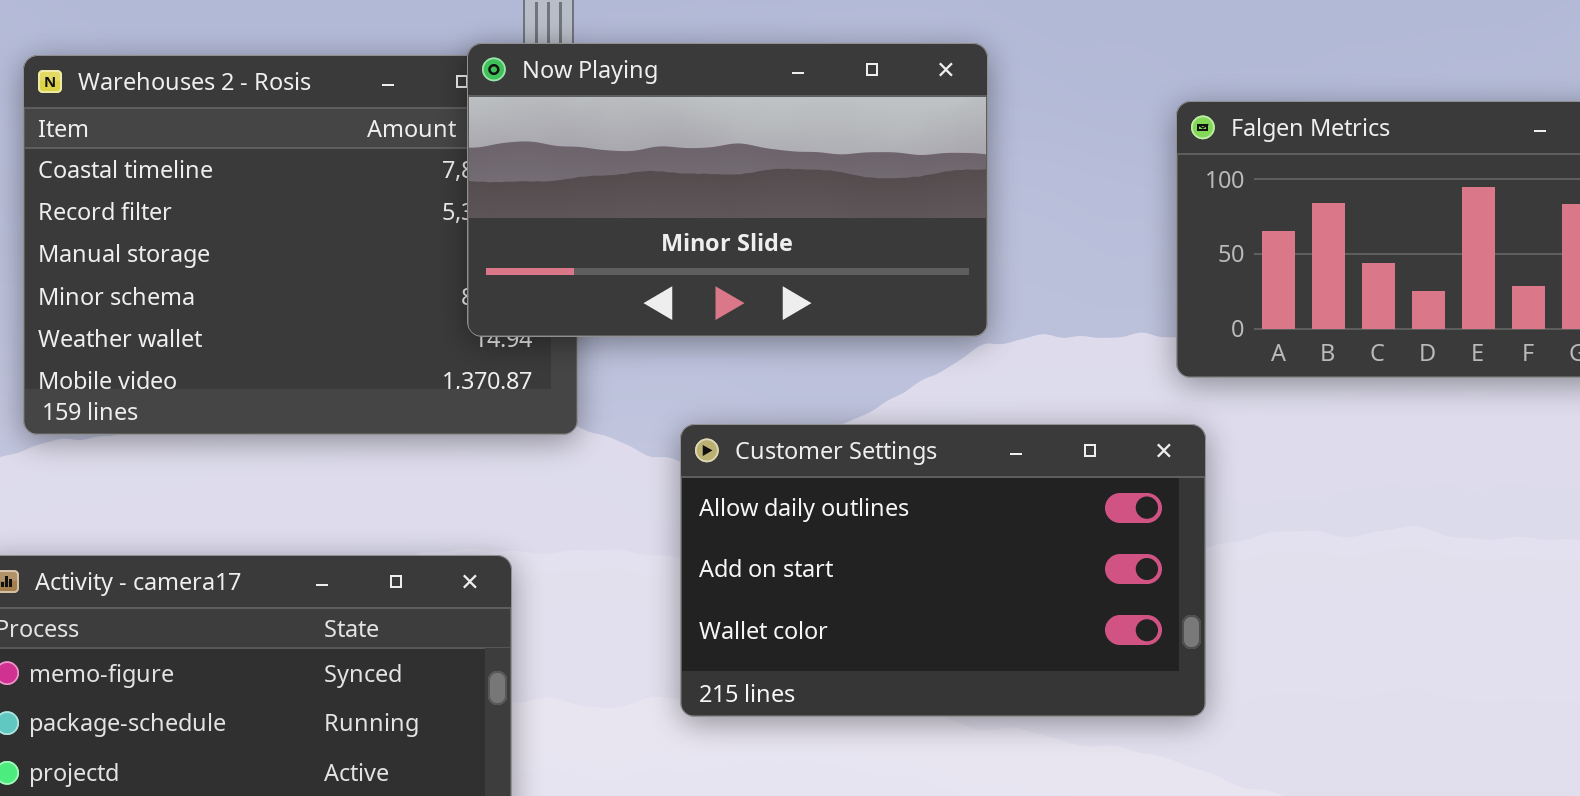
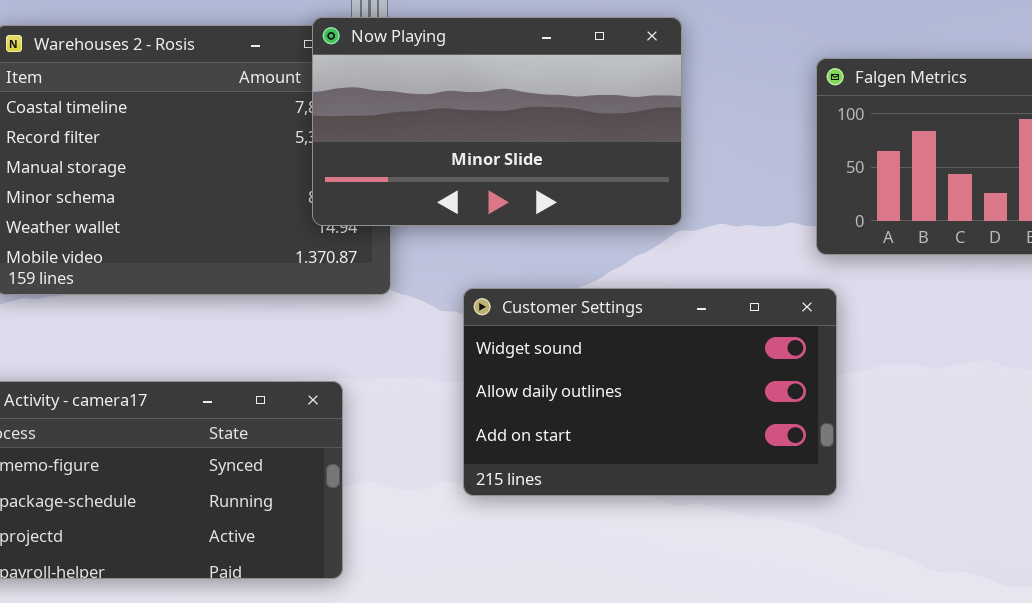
Customer Settings: [680,424,1206,717] -> [463,288,837,496], scrolled up 1 row

